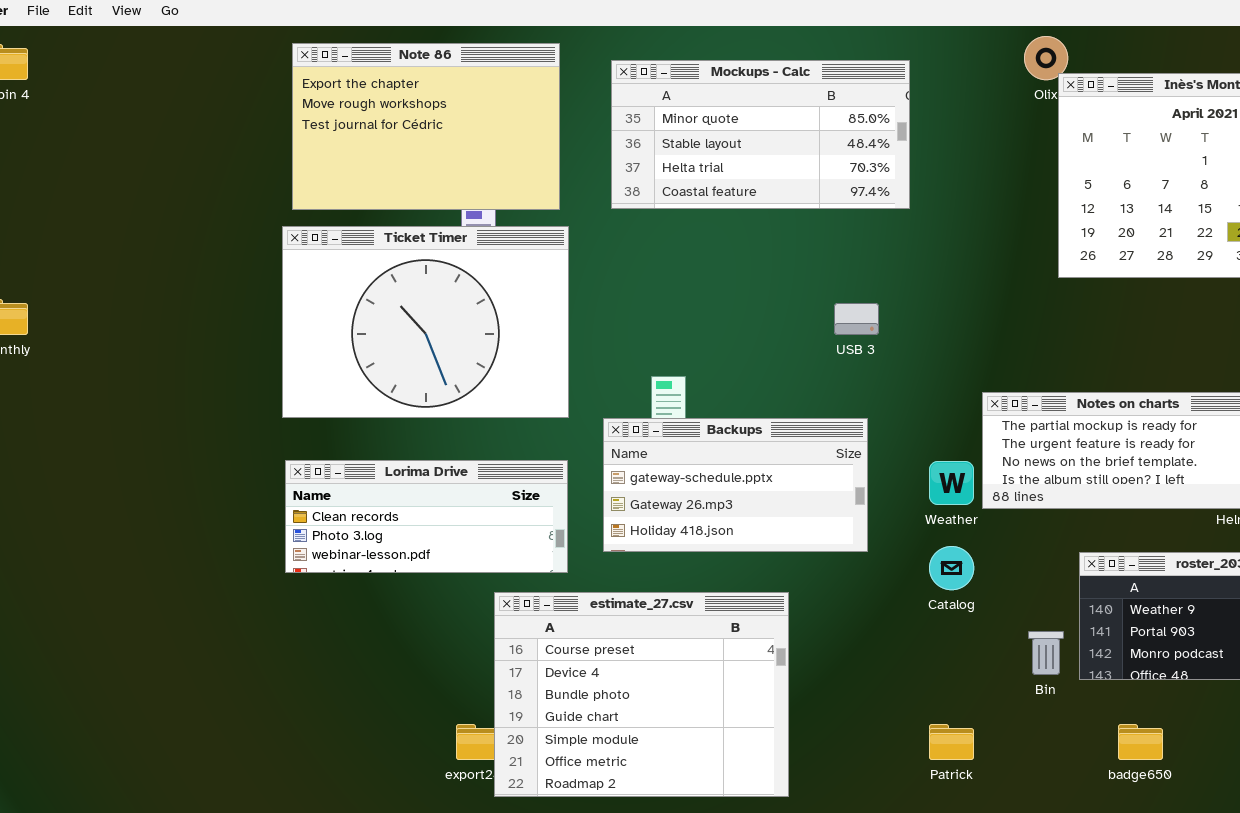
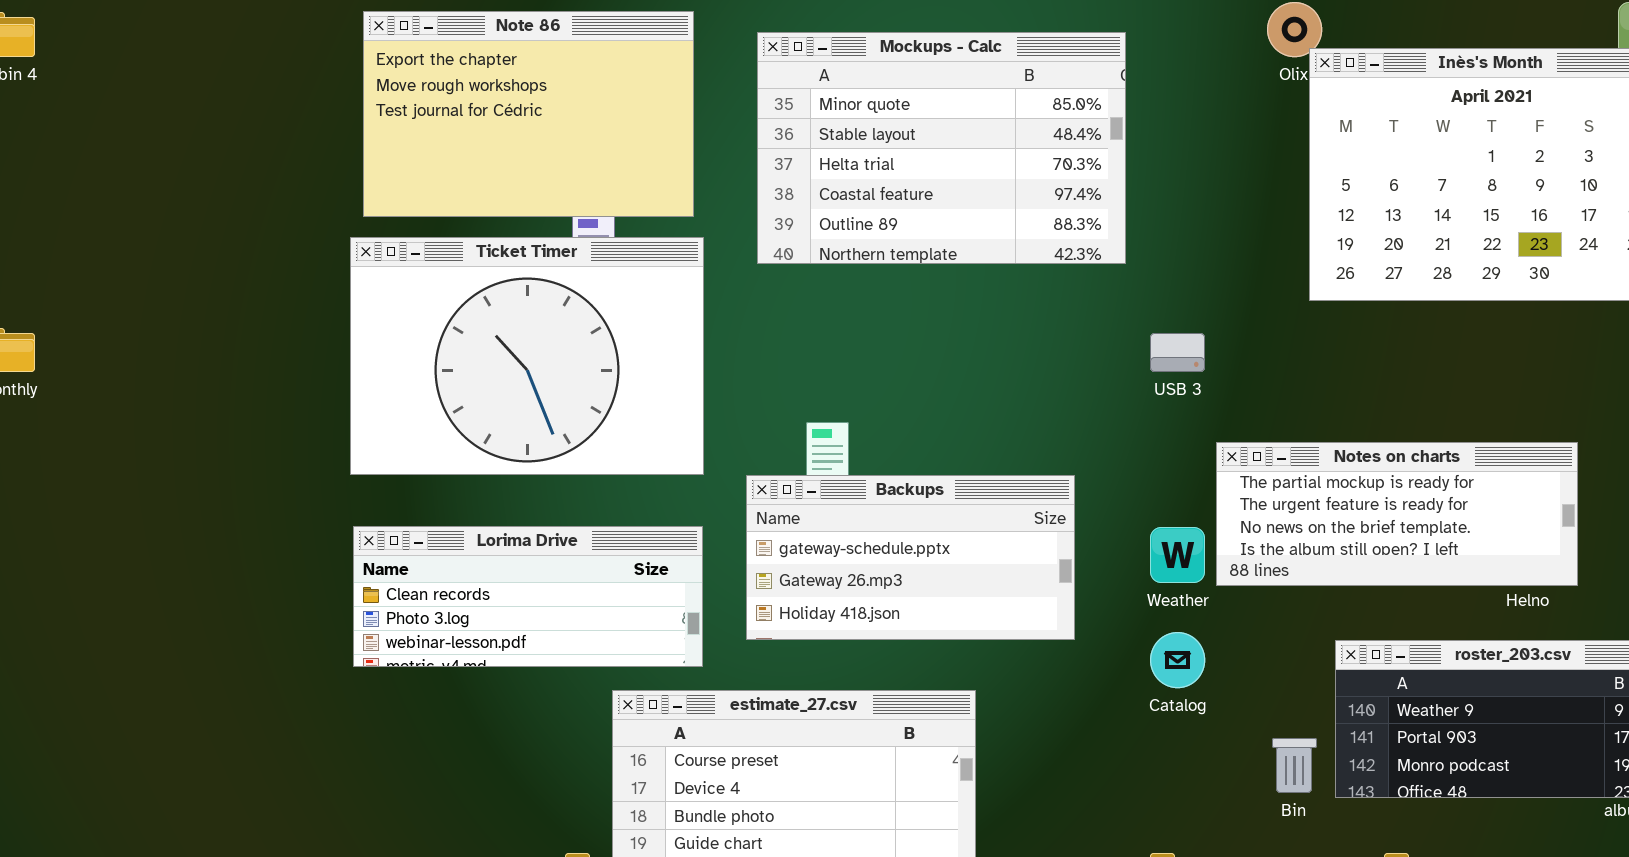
Mockups - Calc: [611,60,910,209] -> [757,32,1126,264], resized
USB 3: [834,303,879,335] -> [1150,333,1205,372], moved

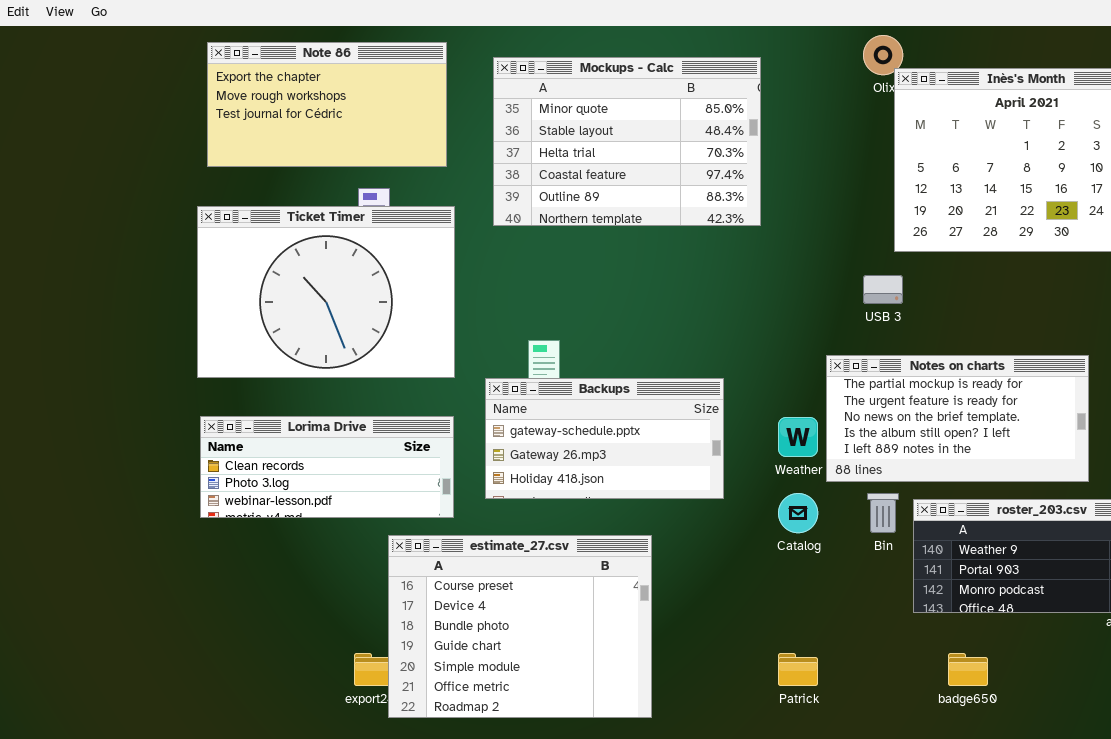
Note 86: [363,11,694,217] -> [207,42,447,167], resized
USB 3: [1150,333,1205,372] -> [863,275,903,304], moved
Notes on charts: [1216,442,1578,586] -> [826,355,1089,482], resized
Bin: [1272,738,1317,793] -> [867,493,899,533], moved

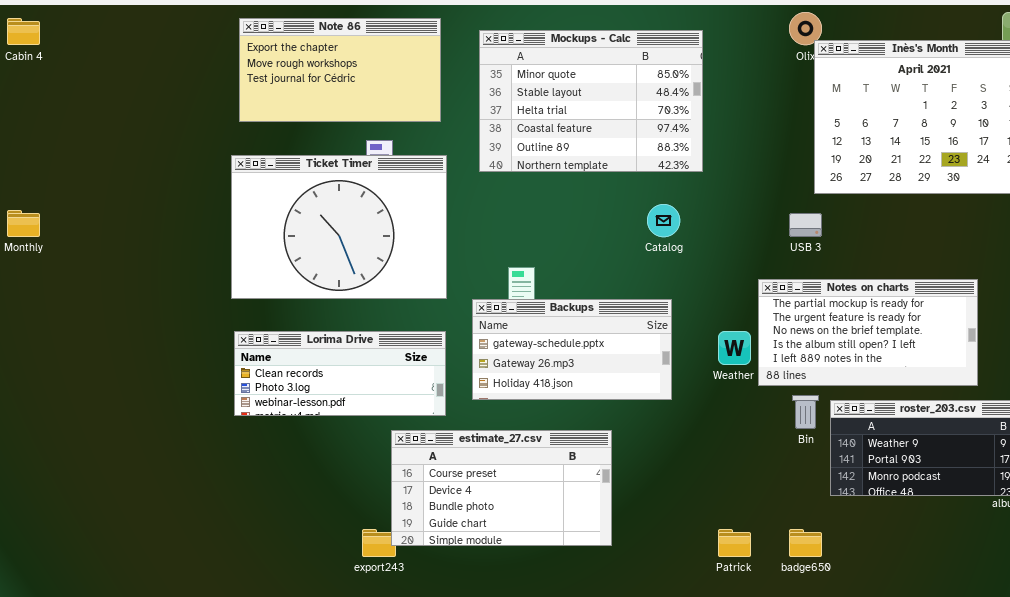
Catalog: [778,493,818,533] -> [647,204,680,237], moved
estimate_27.csv: [388,535,652,718] -> [391,430,612,546], resized
badge650: [948,653,988,686] -> [789,529,822,557], moved

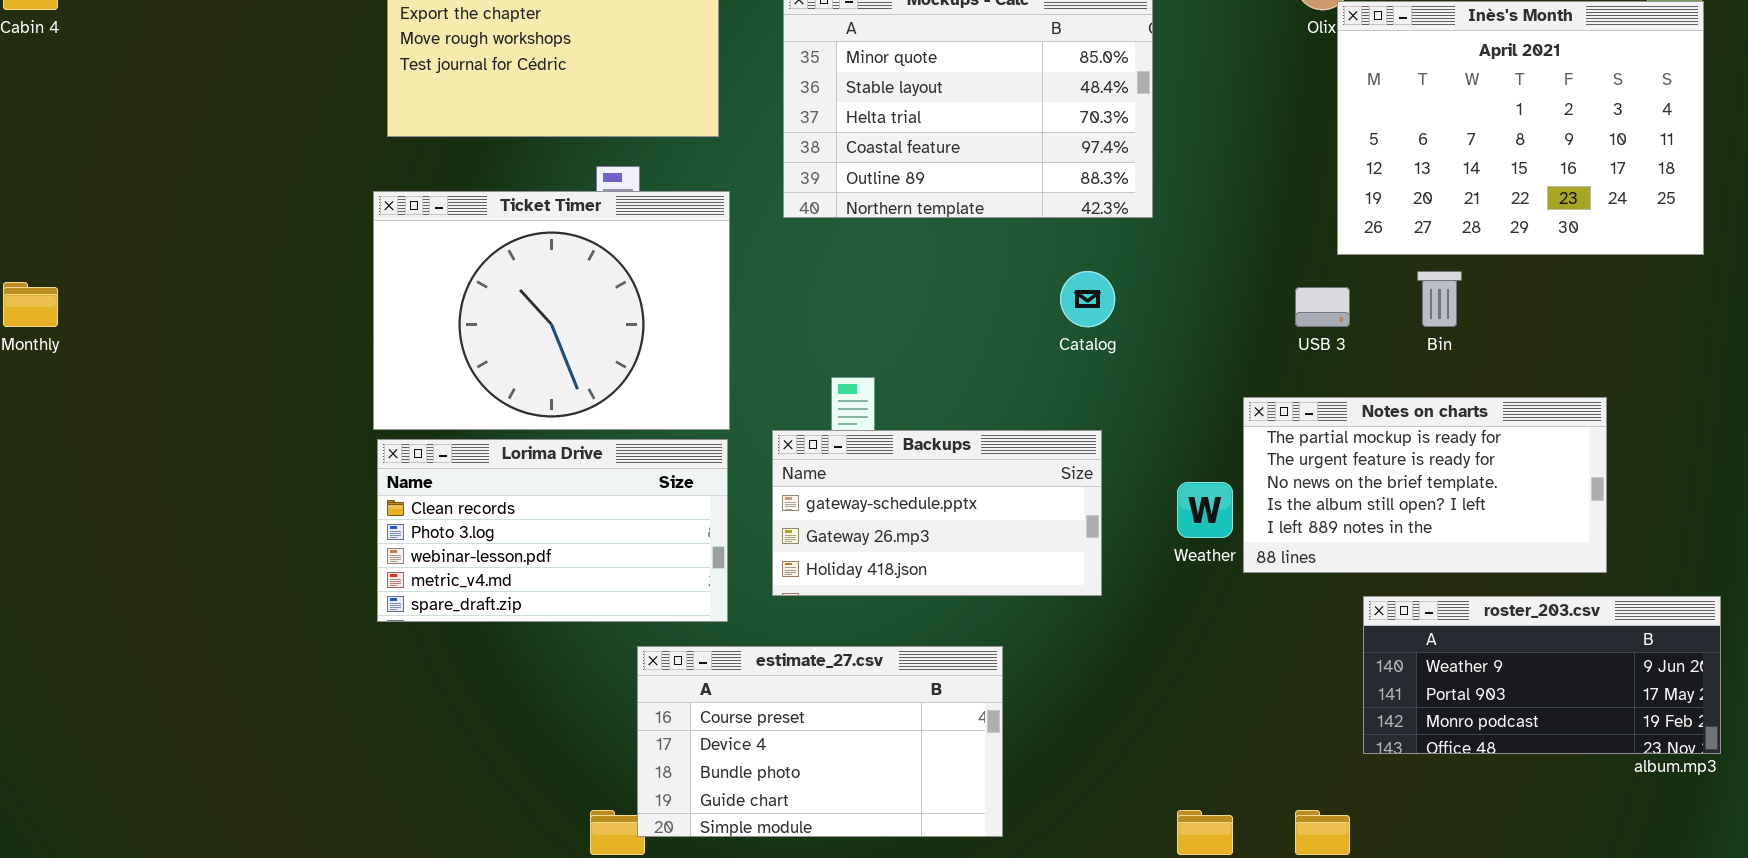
Lorima Drive: [234,331,446,416] -> [377,439,728,622], resized
Bin: [792,395,819,429] -> [1417,271,1462,327], moved

